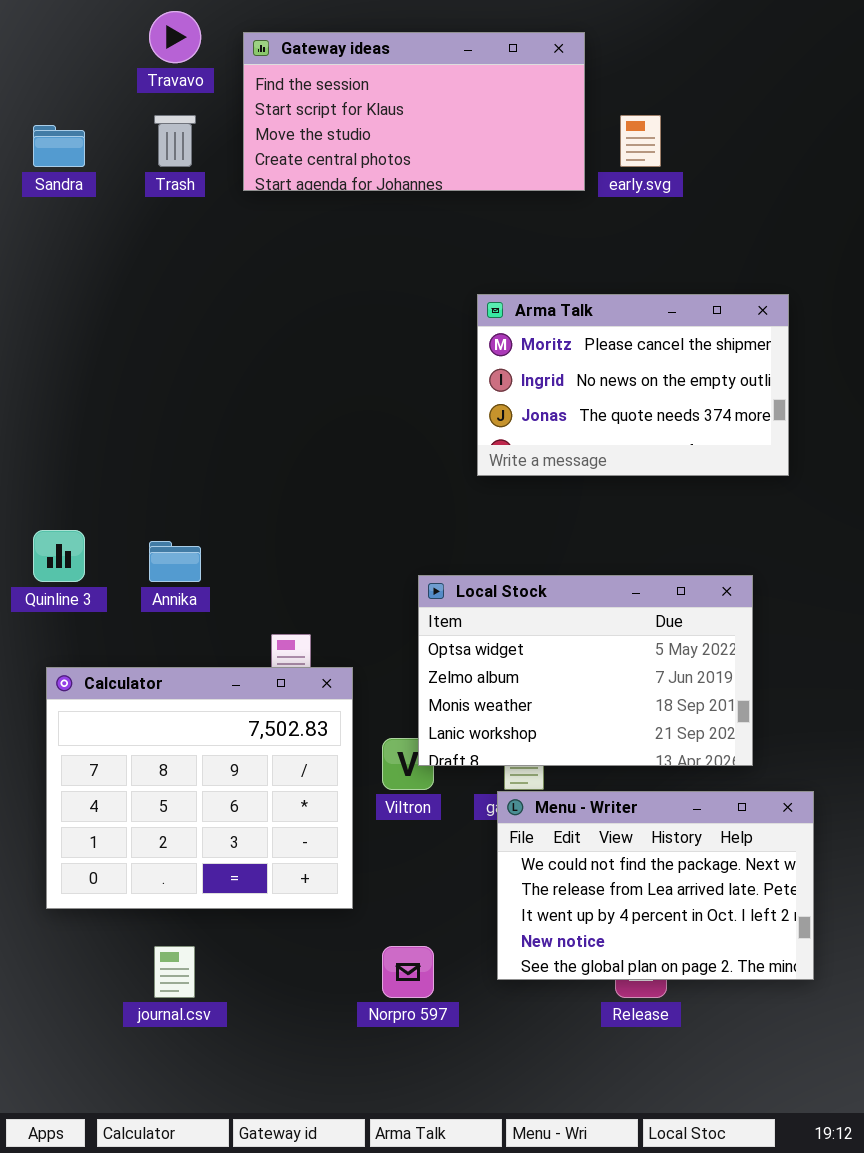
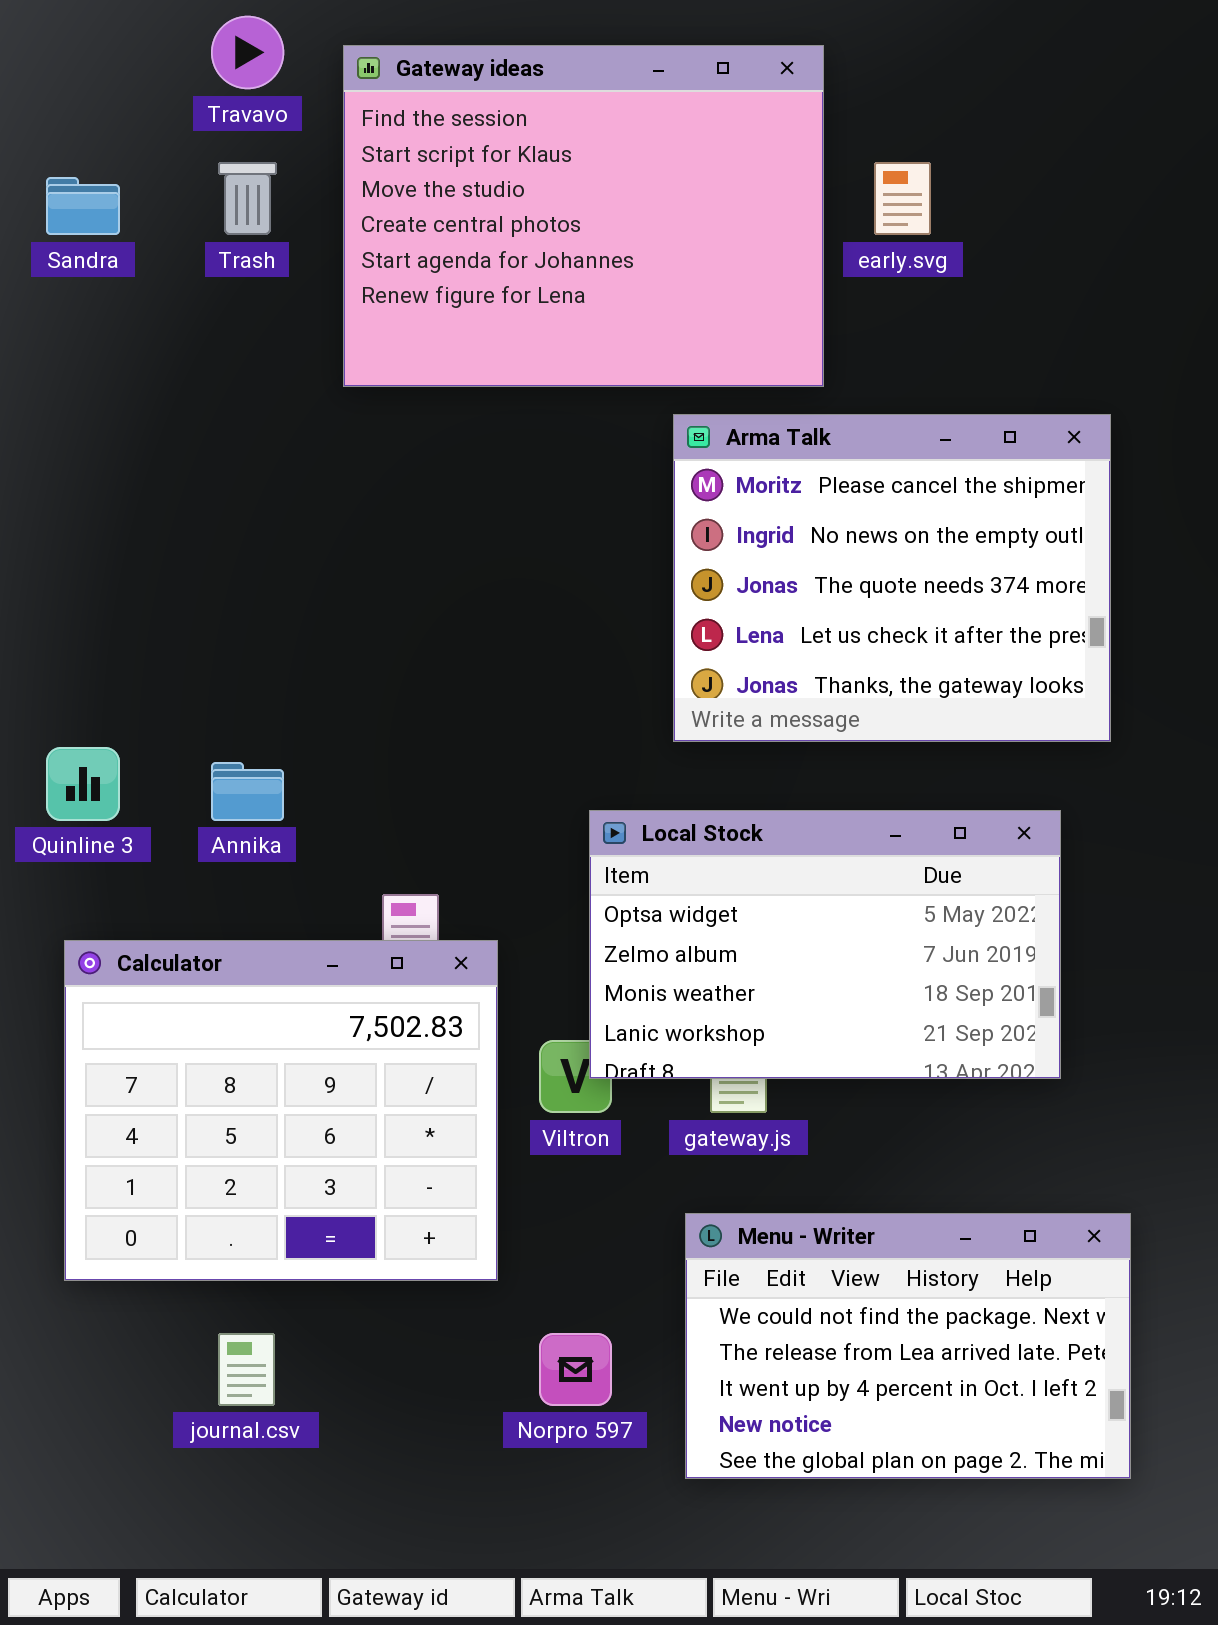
Gateway ideas: [243,32,585,191] -> [343,45,824,387], resized
Arma Talk: [477,294,789,476] -> [673,414,1111,742], resized
Menu - Writer: [497,791,814,980] -> [685,1213,1131,1479], moved

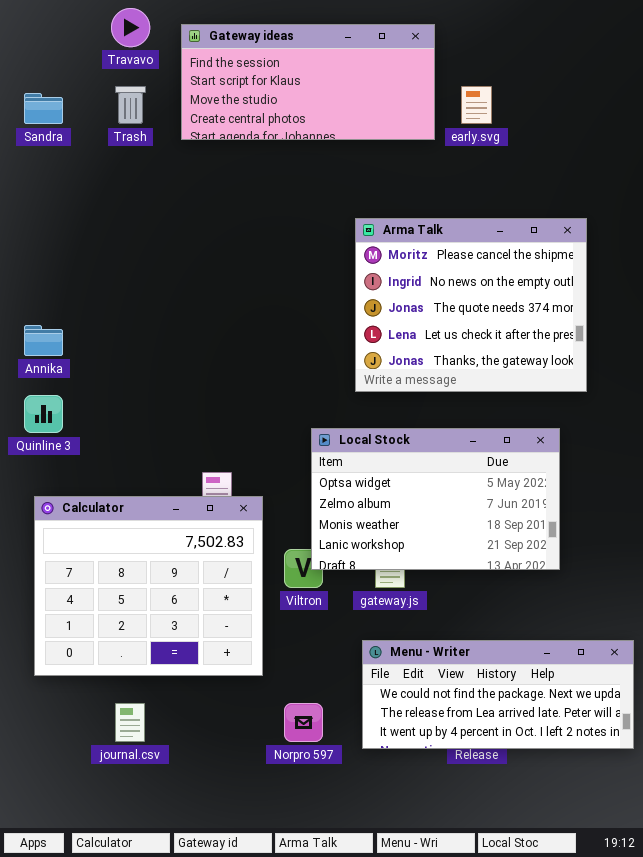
Gateway ideas: [343,45,824,387] -> [181,24,435,140], resized
Annika: [211,762,284,821] -> [24,325,63,356], moved
Menu - Writer: [685,1213,1131,1479] -> [362,640,634,749], resized

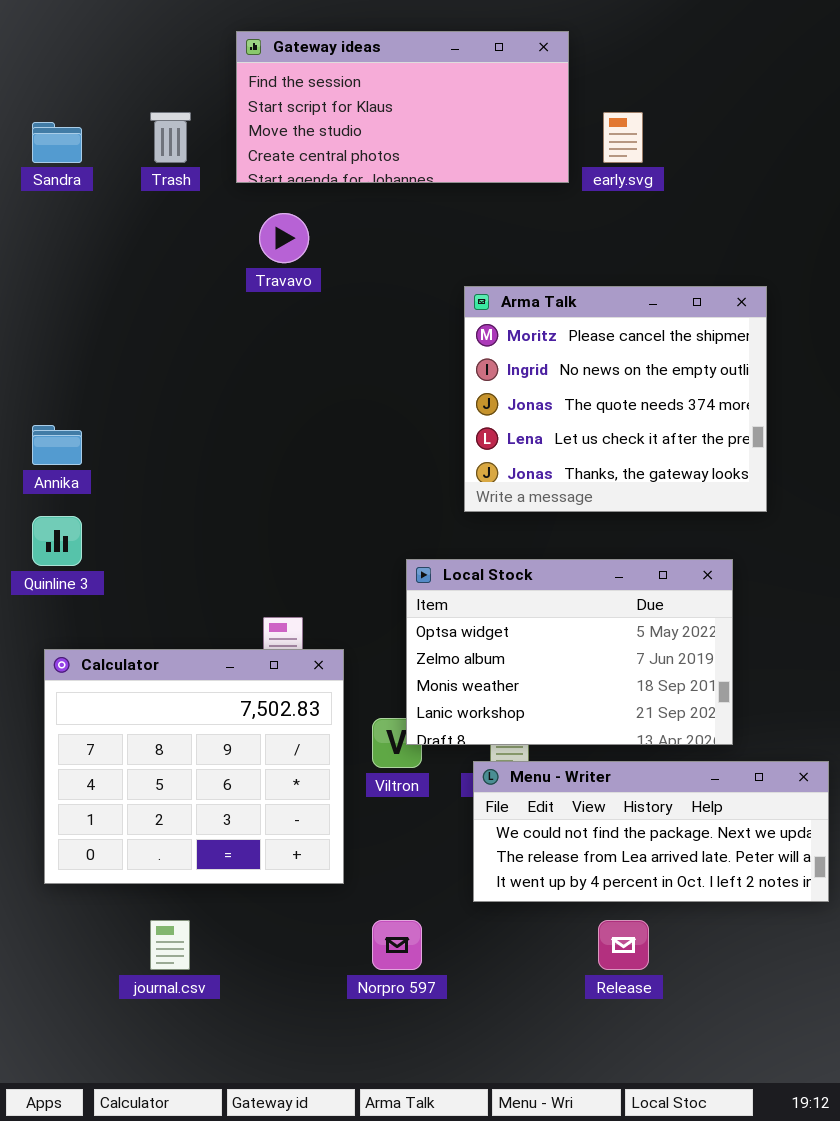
Travavo: [111,8,150,47] -> [259,213,309,263], moved
Menu - Writer: [362,640,634,749] -> [473,761,829,902], moved

